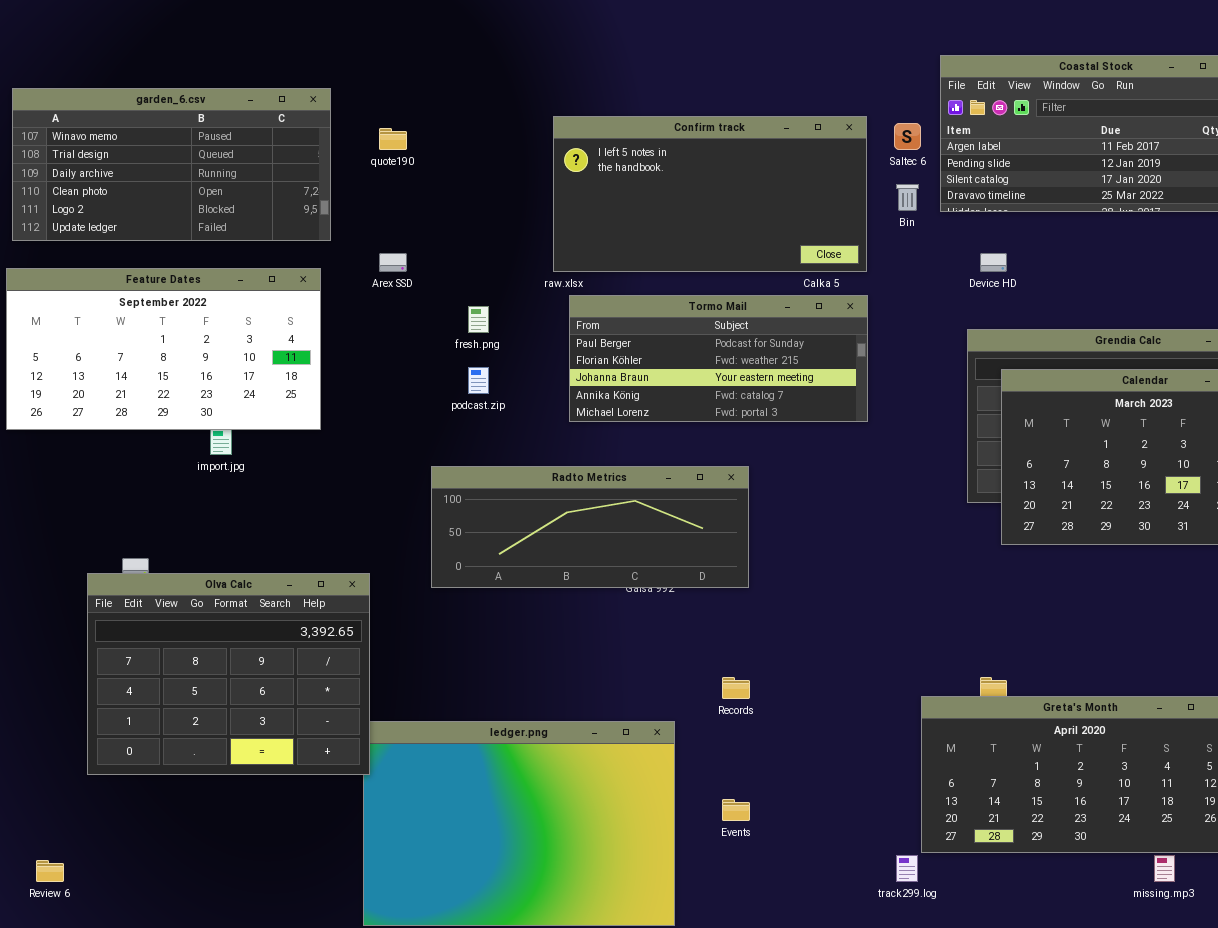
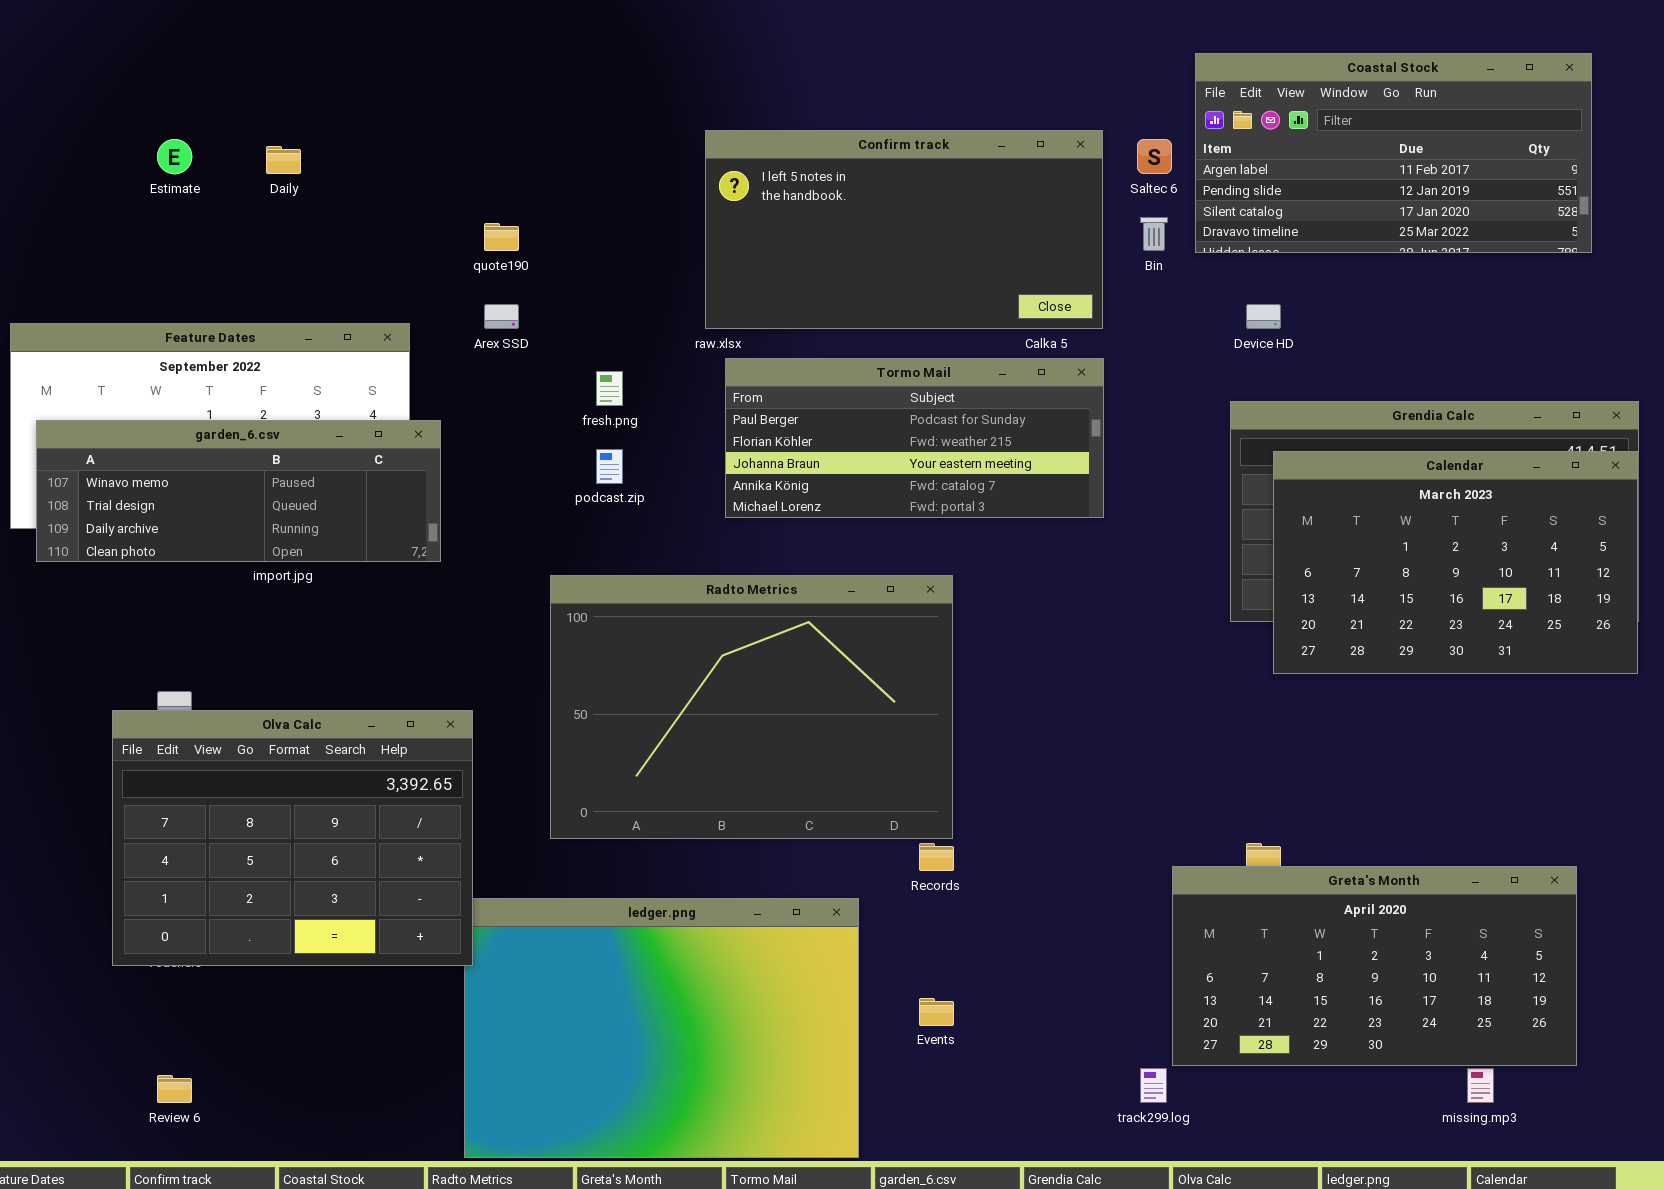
garden_6.csv: [12,88,331,241] -> [36,420,441,562], moved, resized
quote190: [379,128,407,150] -> [484,223,519,251], moved
Radto Metrics: [431,466,749,588] -> [550,575,953,839], resized
Review 6: [36,860,64,882] -> [157,1075,192,1103], moved

